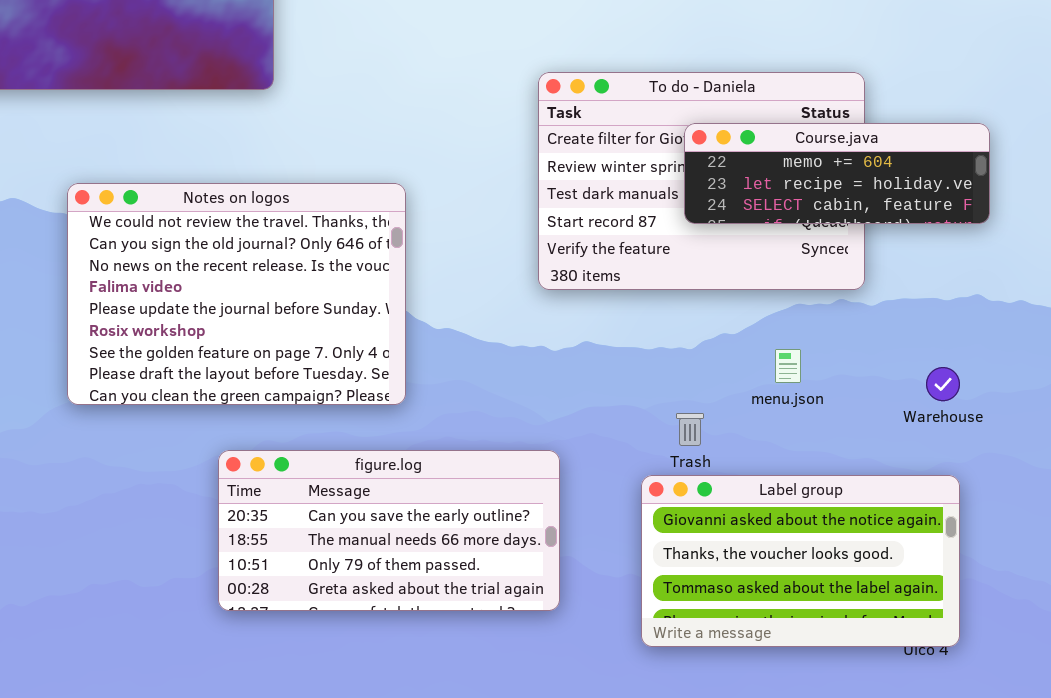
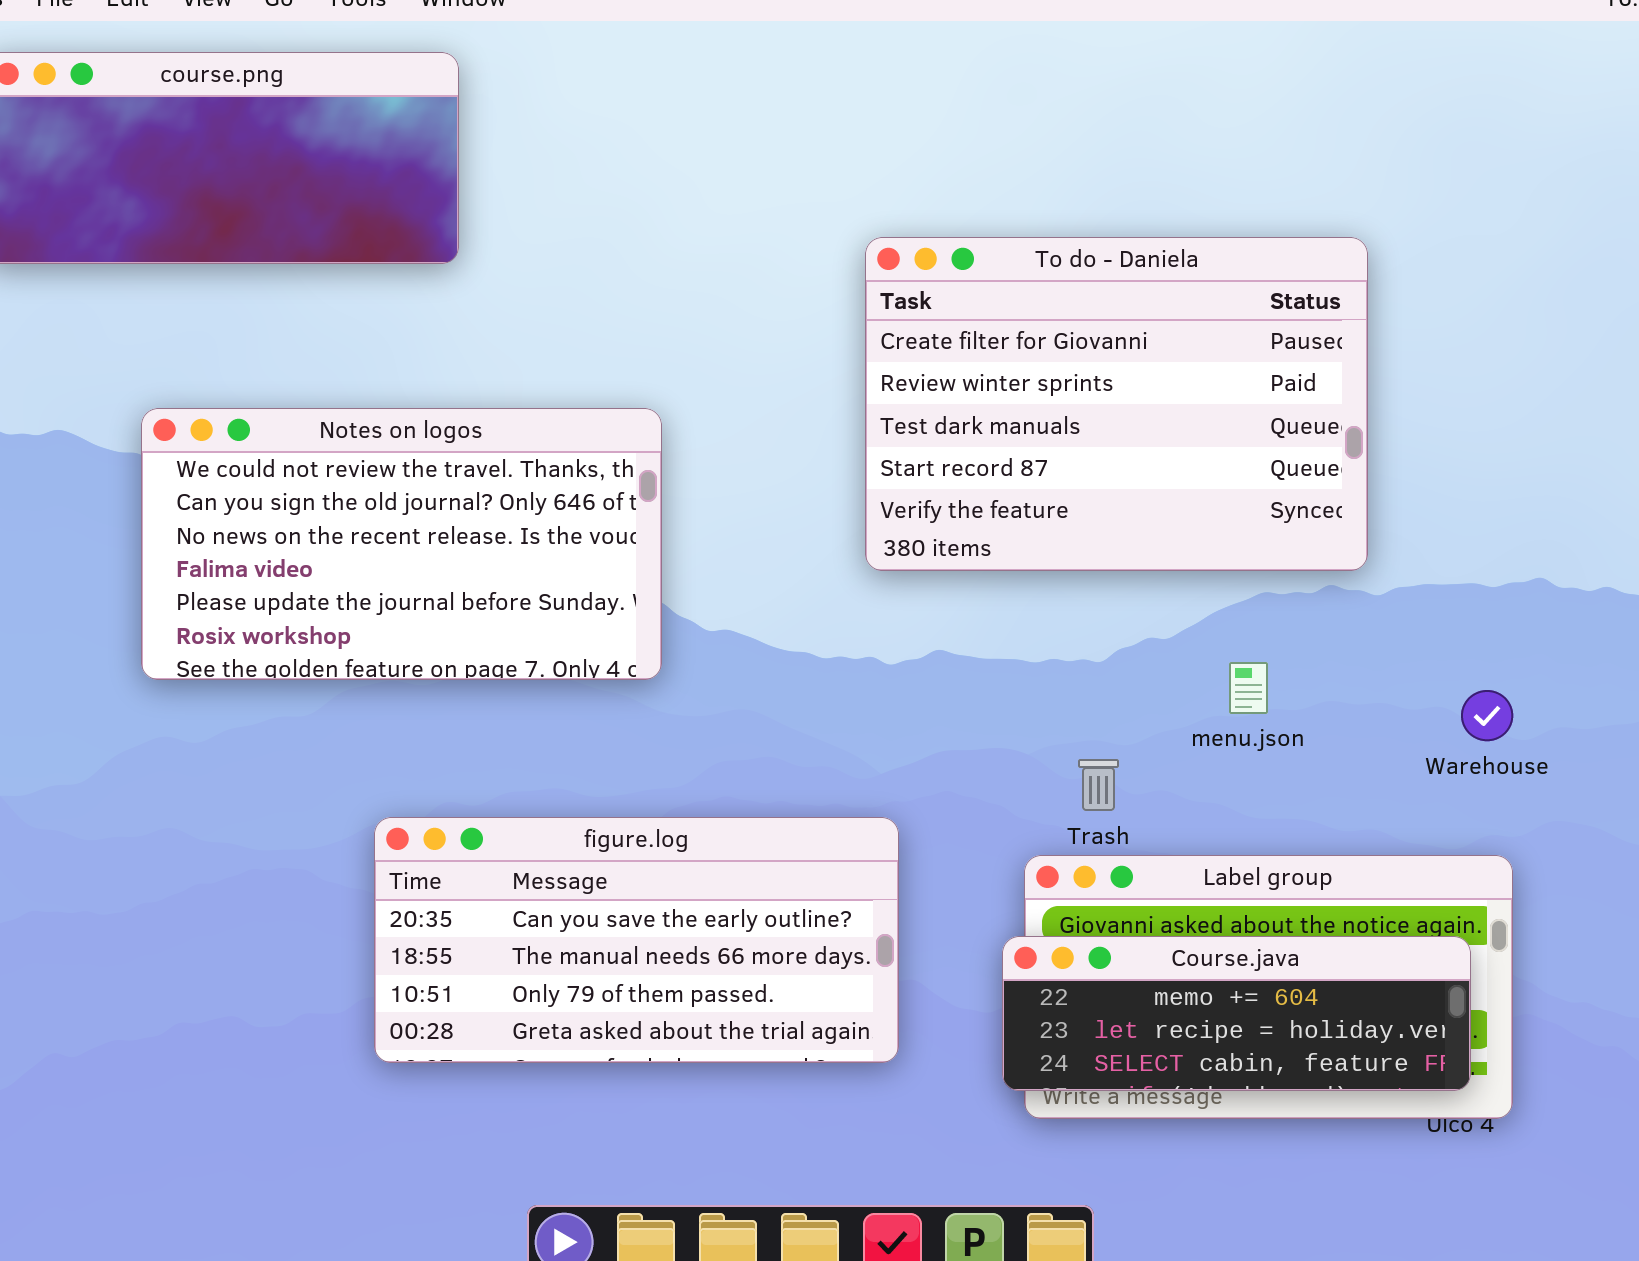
Course.java: [684,123,990,224] -> [1002,936,1471,1091], moved
Notes on logos: [67,183,406,405] -> [141,408,662,680], resized

